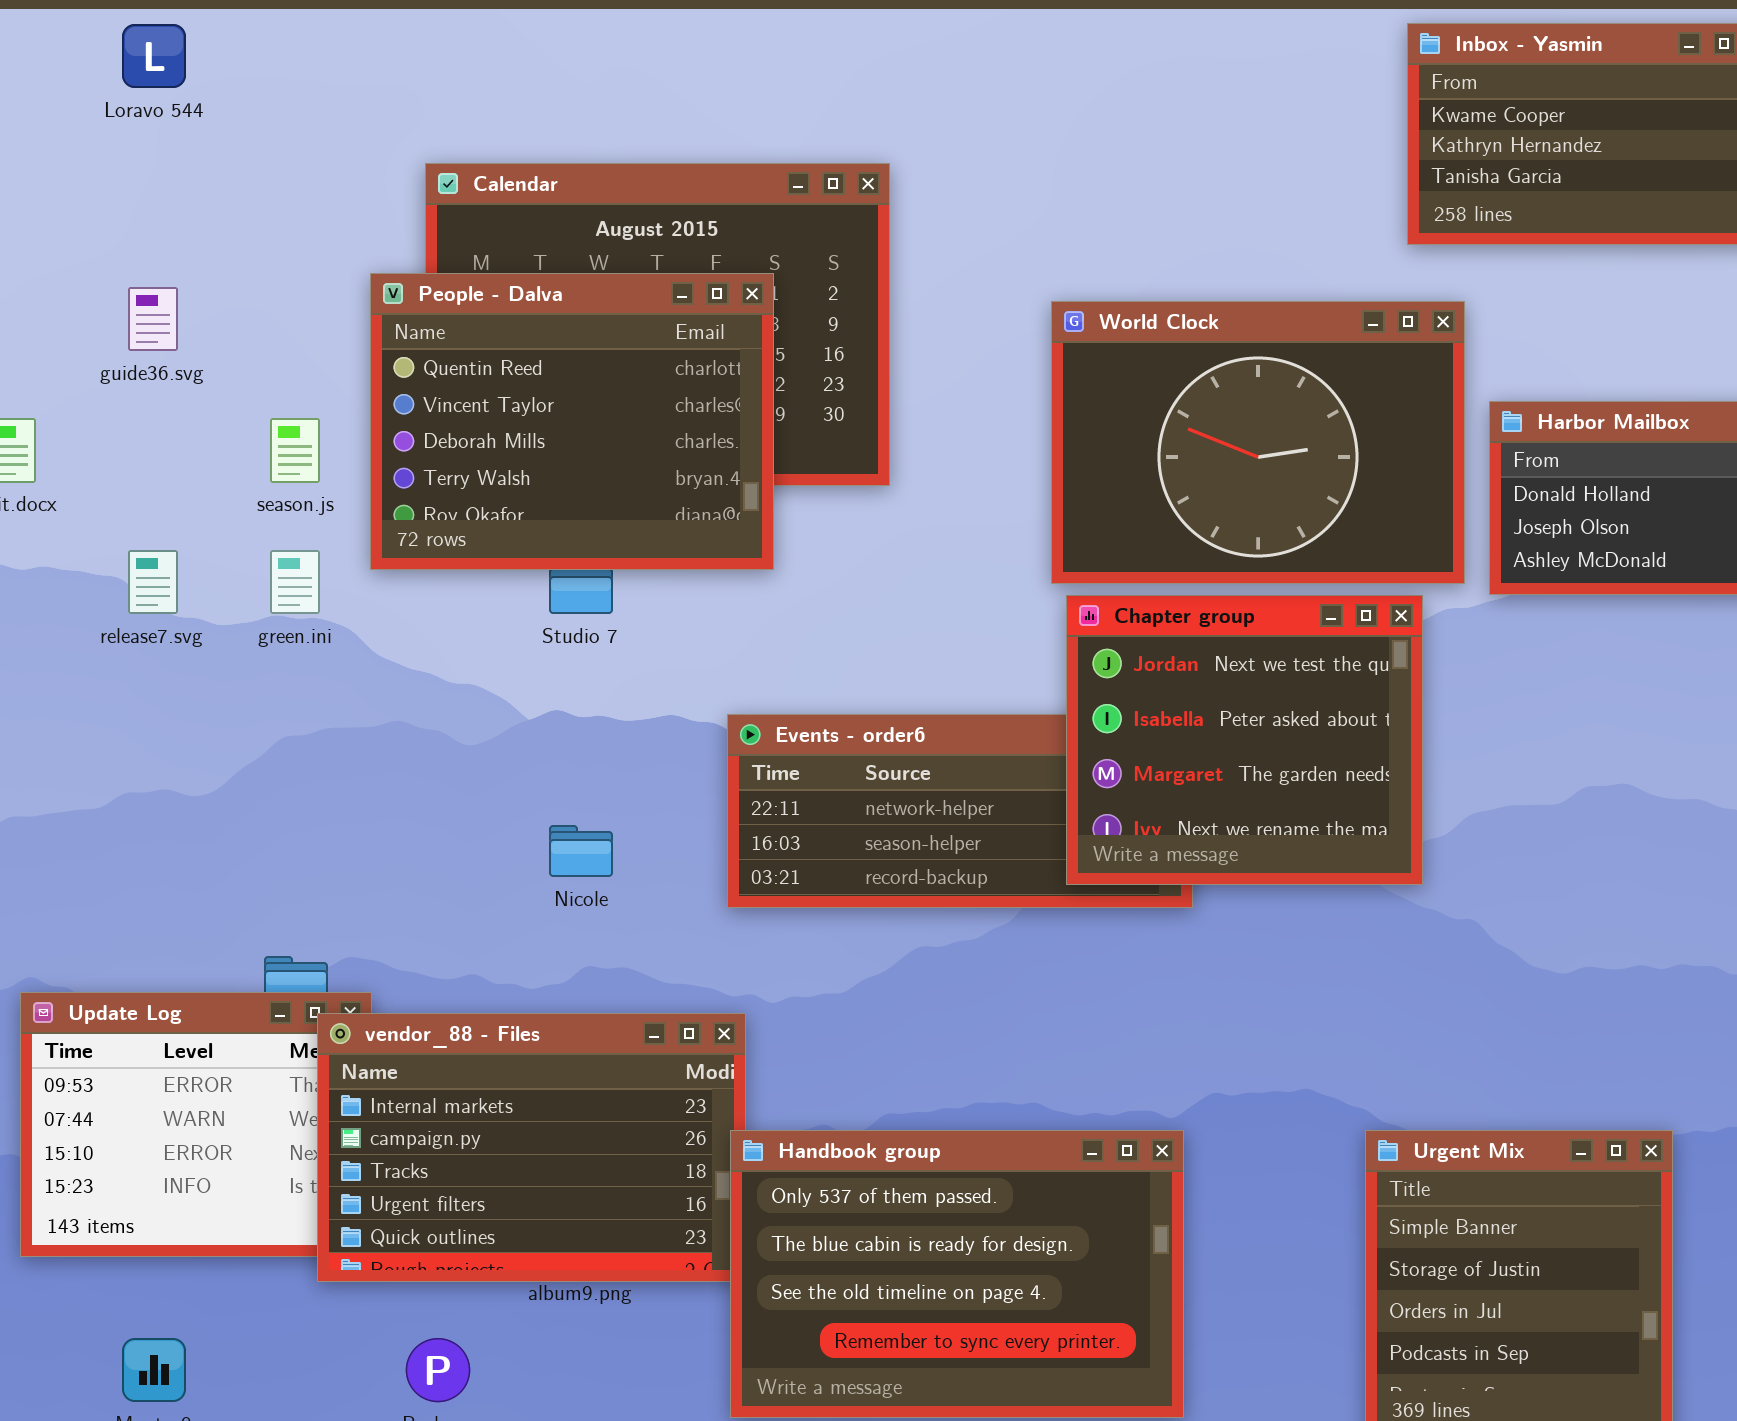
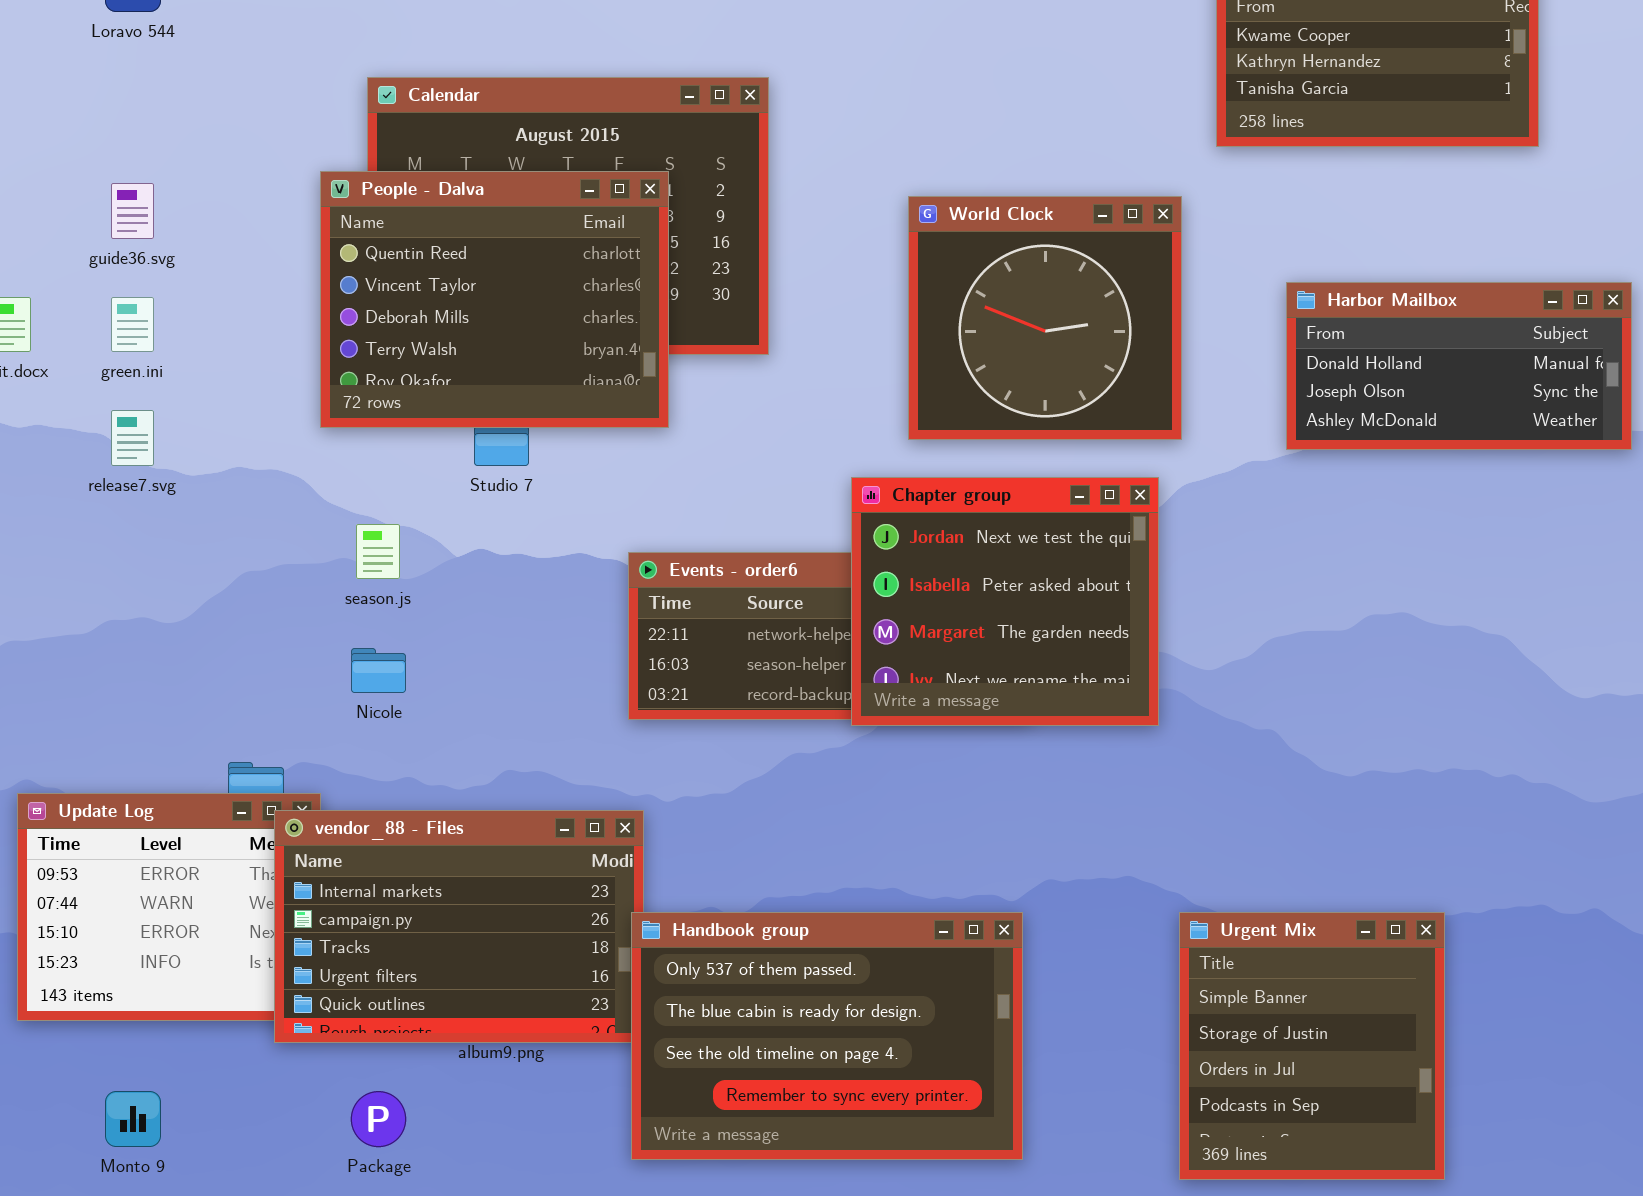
World Clock: [1051,301,1465,584] -> [908,196,1182,440], resized
season.js: [270,418,320,483] -> [356,524,400,579], moved
green.ini: [270,550,320,614] -> [111,297,154,352], moved
Chapter group: [1066,595,1423,885] -> [851,477,1159,726], moved
Nicole: [549,825,613,877] -> [351,648,406,693], moved

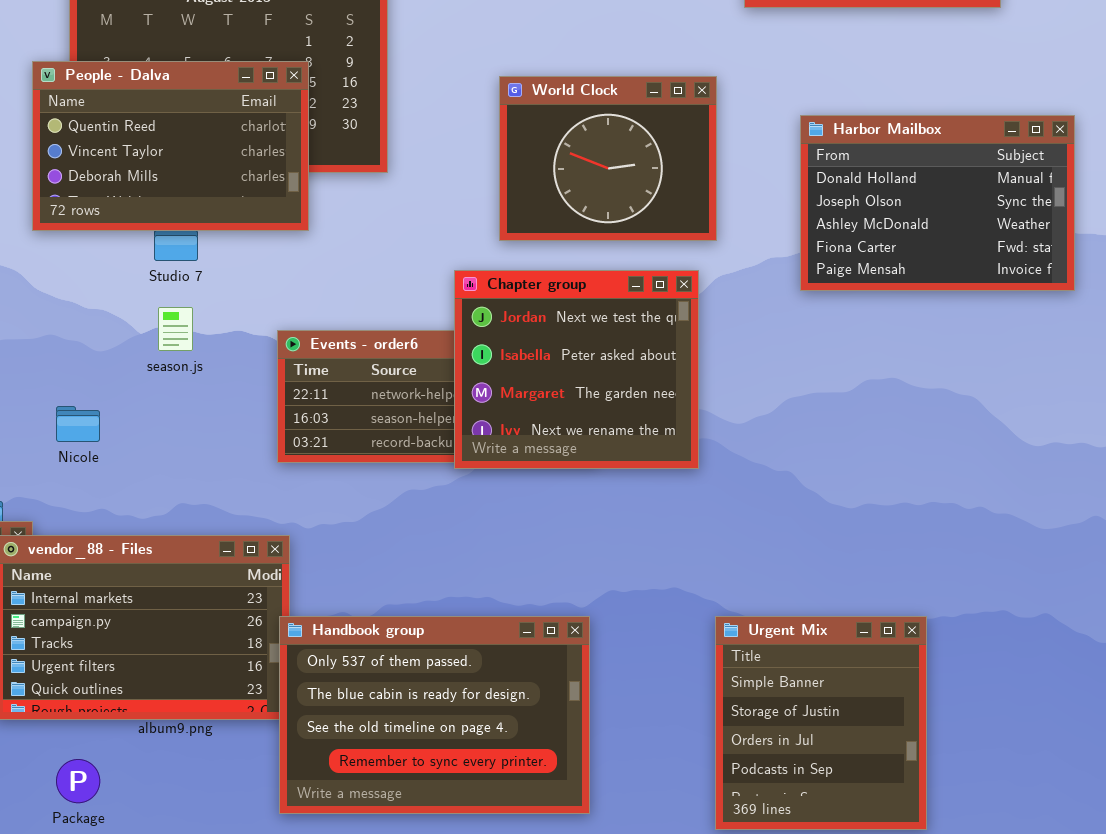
People - Dalva: [320,171,669,428] -> [32,61,309,231], resized
World Clock: [908,196,1182,440] -> [499,76,717,241], resized
Harbor Mailbox: [1286,282,1632,450] -> [800,115,1075,291], resized
season.js: [356,524,400,579] -> [158,307,193,351], moved

